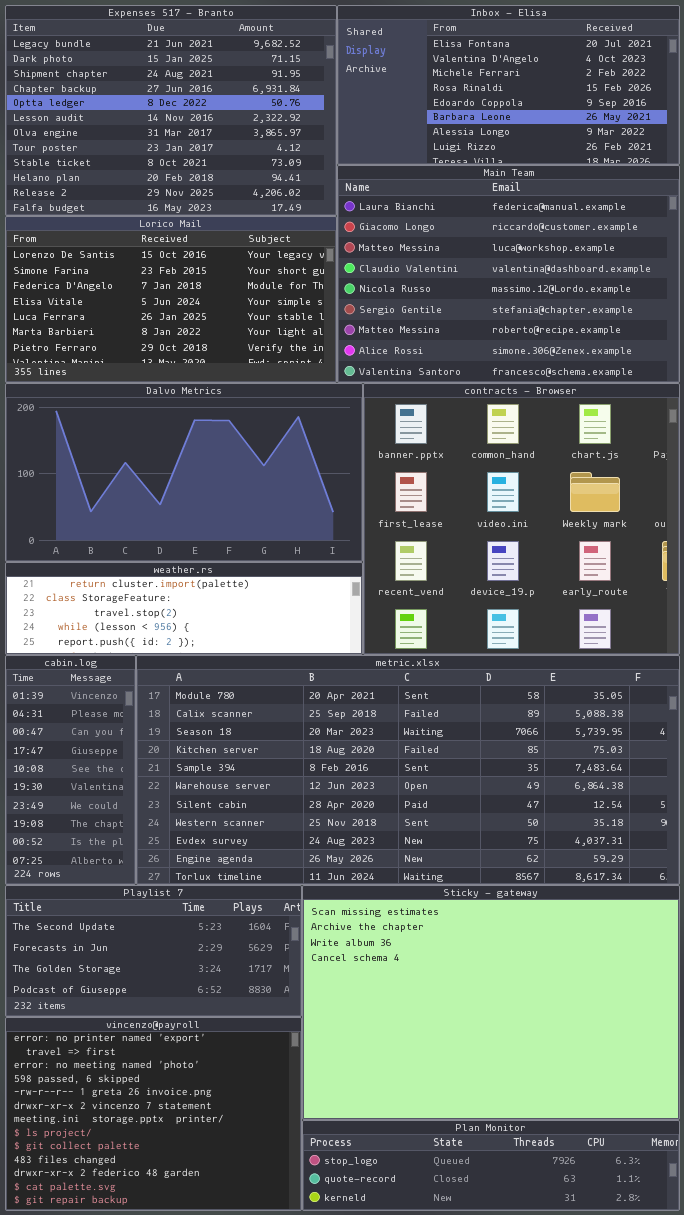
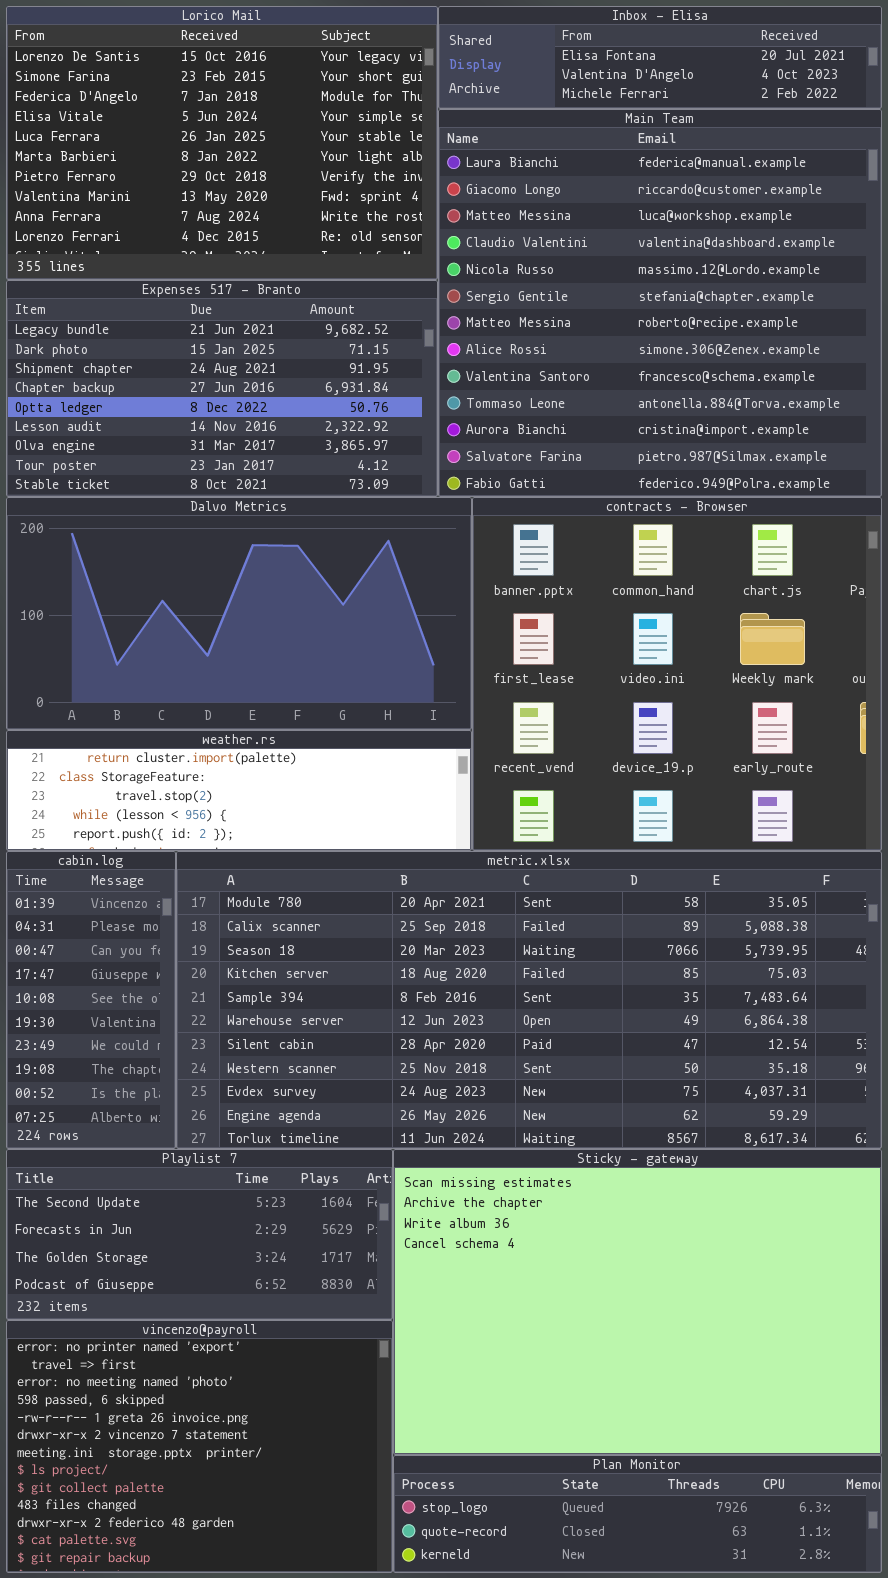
Expenses 517 - Branto: [5,5,337,216] -> [6,280,438,497], moved, resized
Inbox - Elisa: [337,5,680,165] -> [438,6,882,109], resized
Main Team: [337,165,680,383] -> [438,109,882,497], resized
Lorico Mail: [5,216,337,383] -> [6,6,438,280], moved, resized

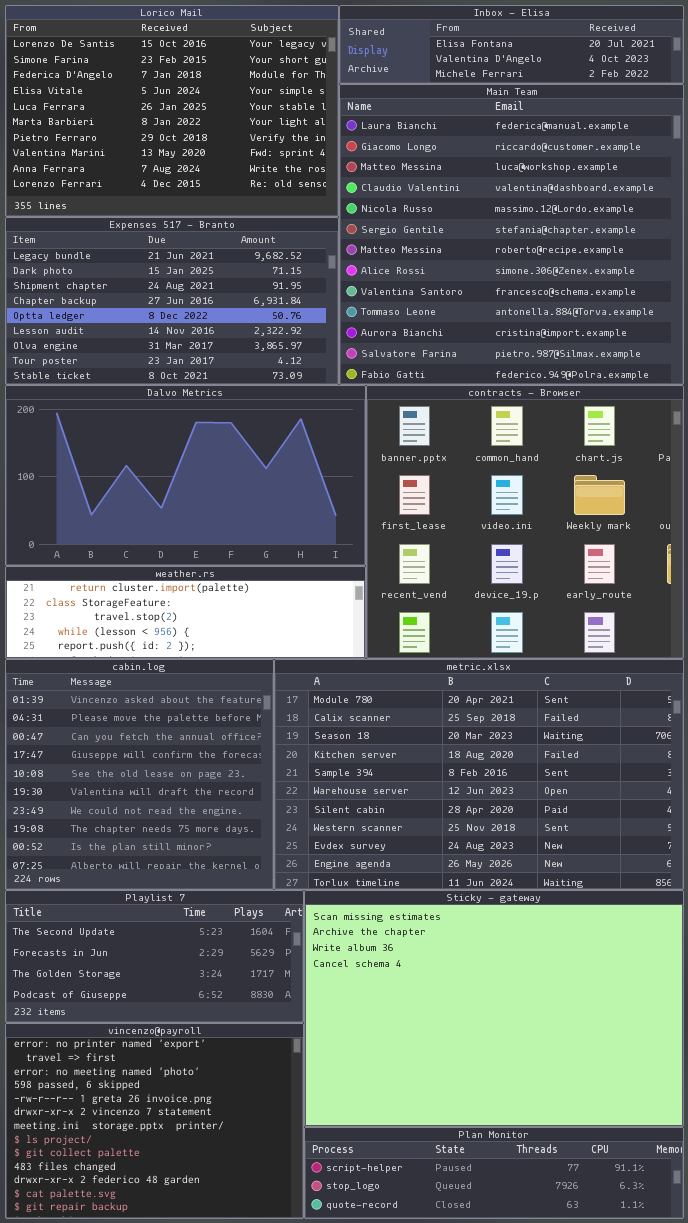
cabin.log: [6,851,176,1149] -> [5,659,274,890], resized
metric.xlsx: [176,851,882,1149] -> [274,659,684,890], resized
Plan Monitor: [393,1455,882,1573] -> [304,1127,684,1219], scrolled up 1 row

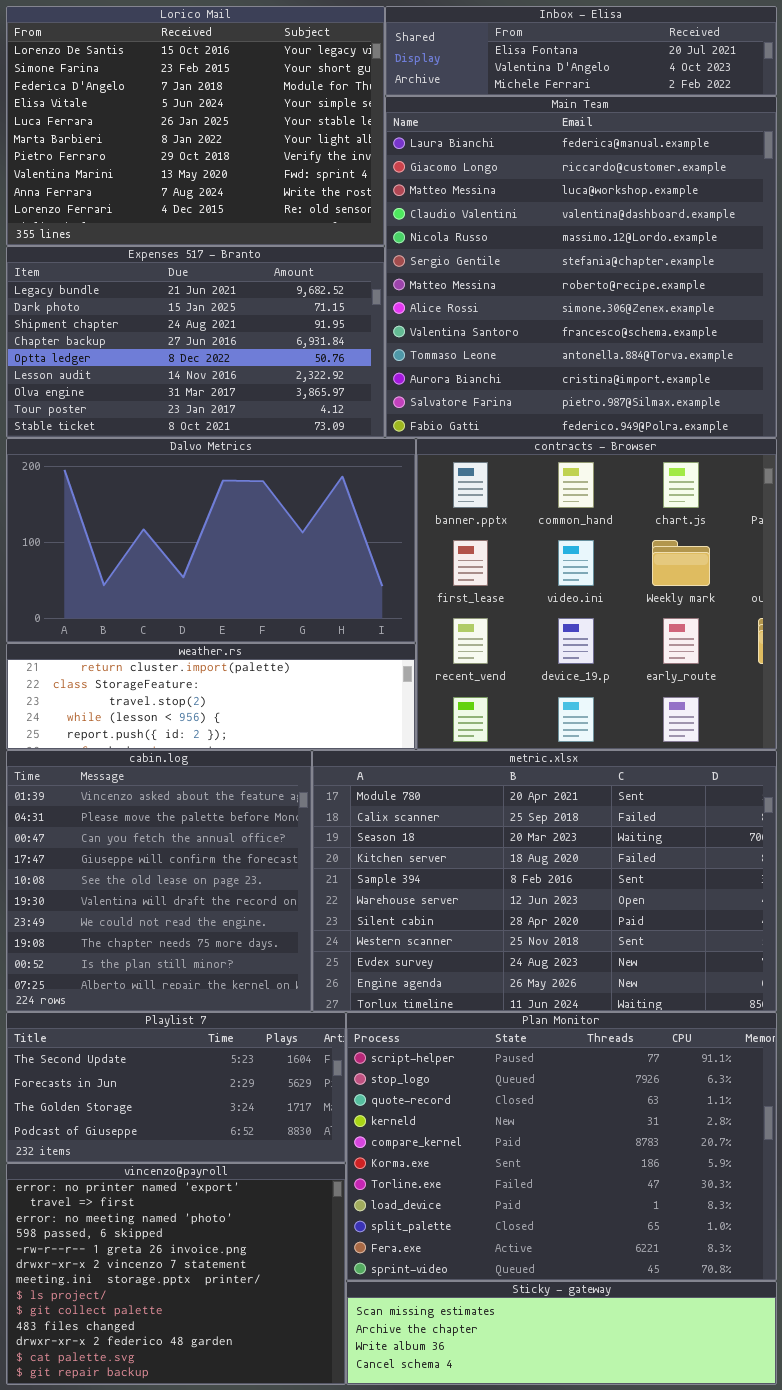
Sticky - gateway: [304,890,684,1127] -> [346,1281,777,1385], moved, resized
Plan Monitor: [304,1127,684,1219] -> [346,1012,777,1281], moved, resized

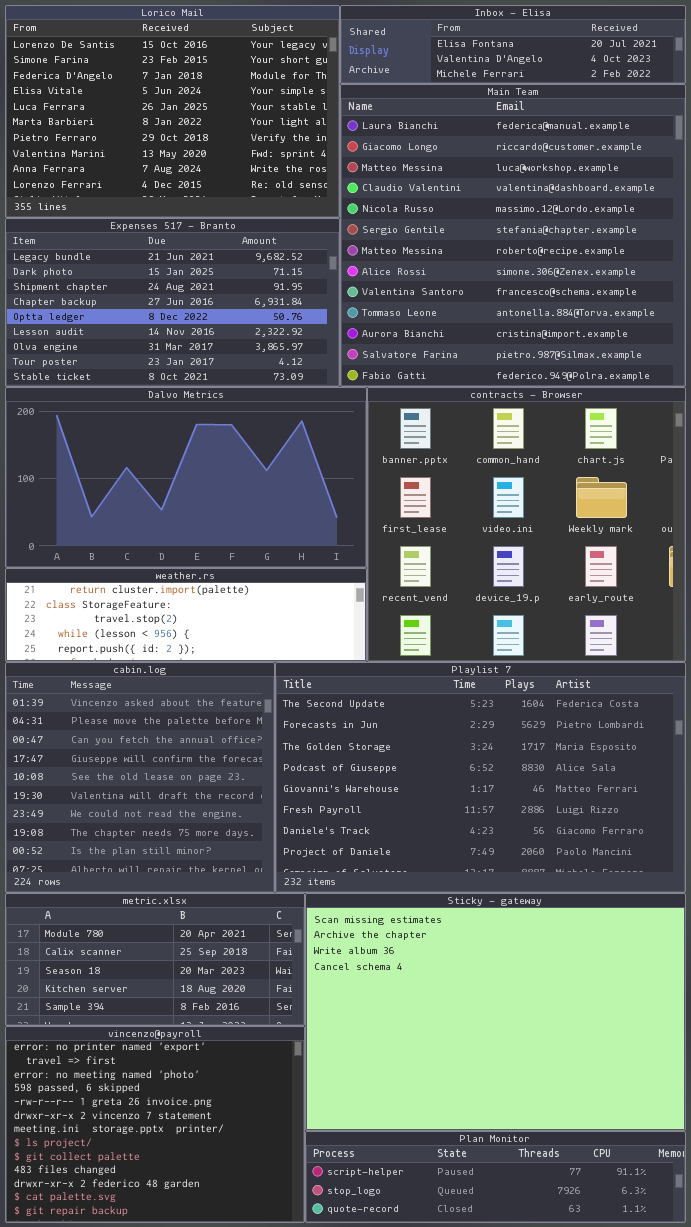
metric.xlsx: [312,750,777,1012] -> [5,893,305,1026], moved, resized
Playlist 7: [6,1012,346,1163] -> [275,662,686,893], moved, resized
Plan Monitor: [346,1012,777,1281] -> [305,1131,686,1223], moved, resized
Sticky - gateway: [346,1281,777,1385] -> [305,893,686,1131], moved, resized

